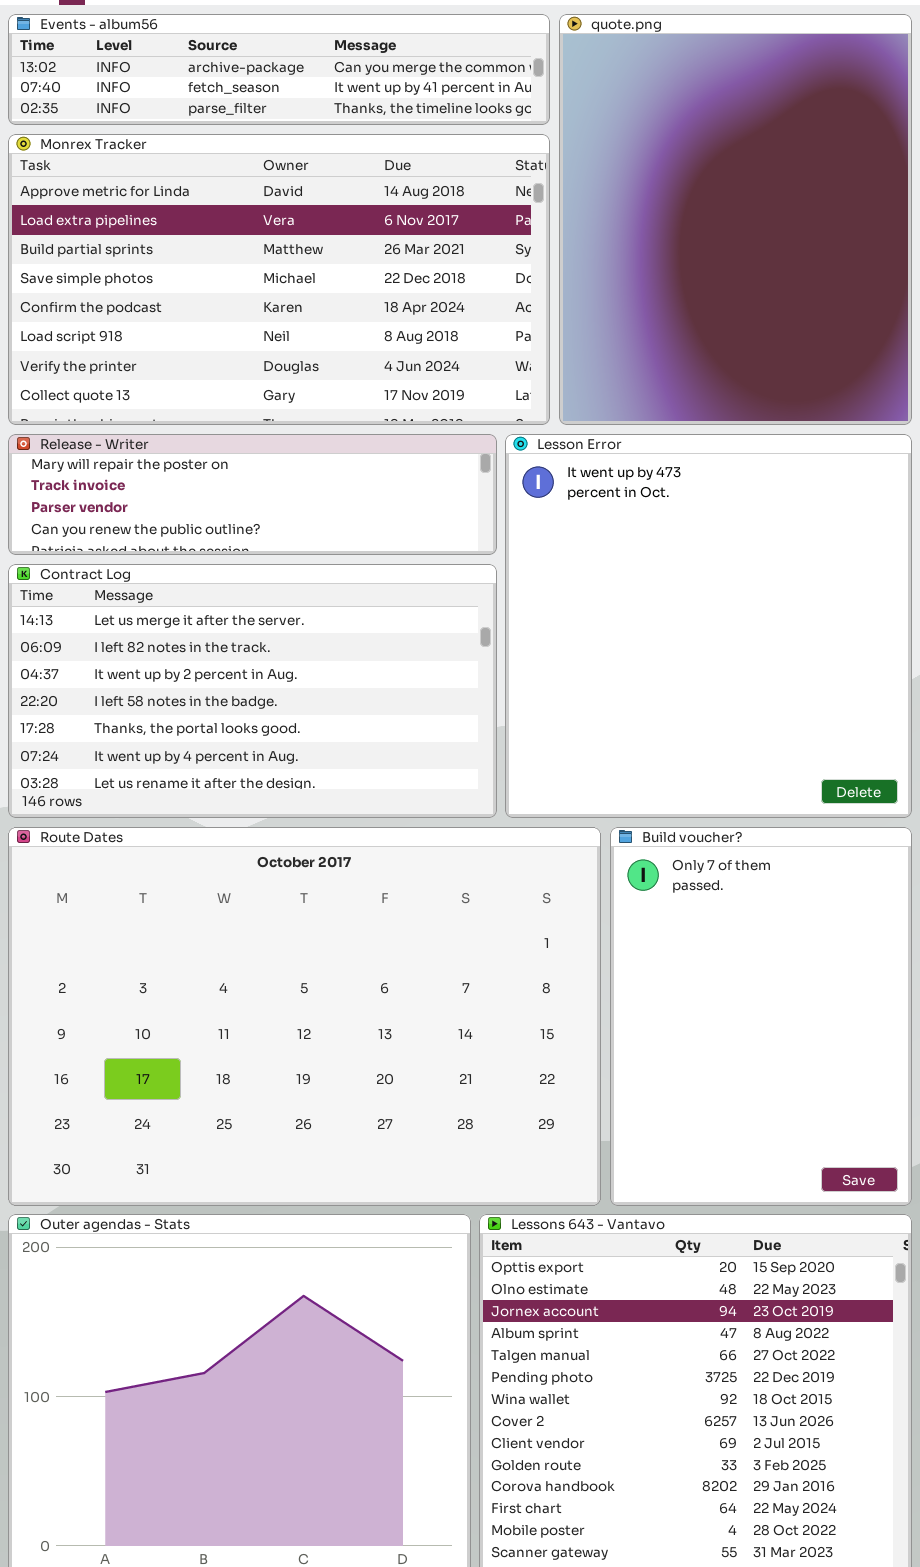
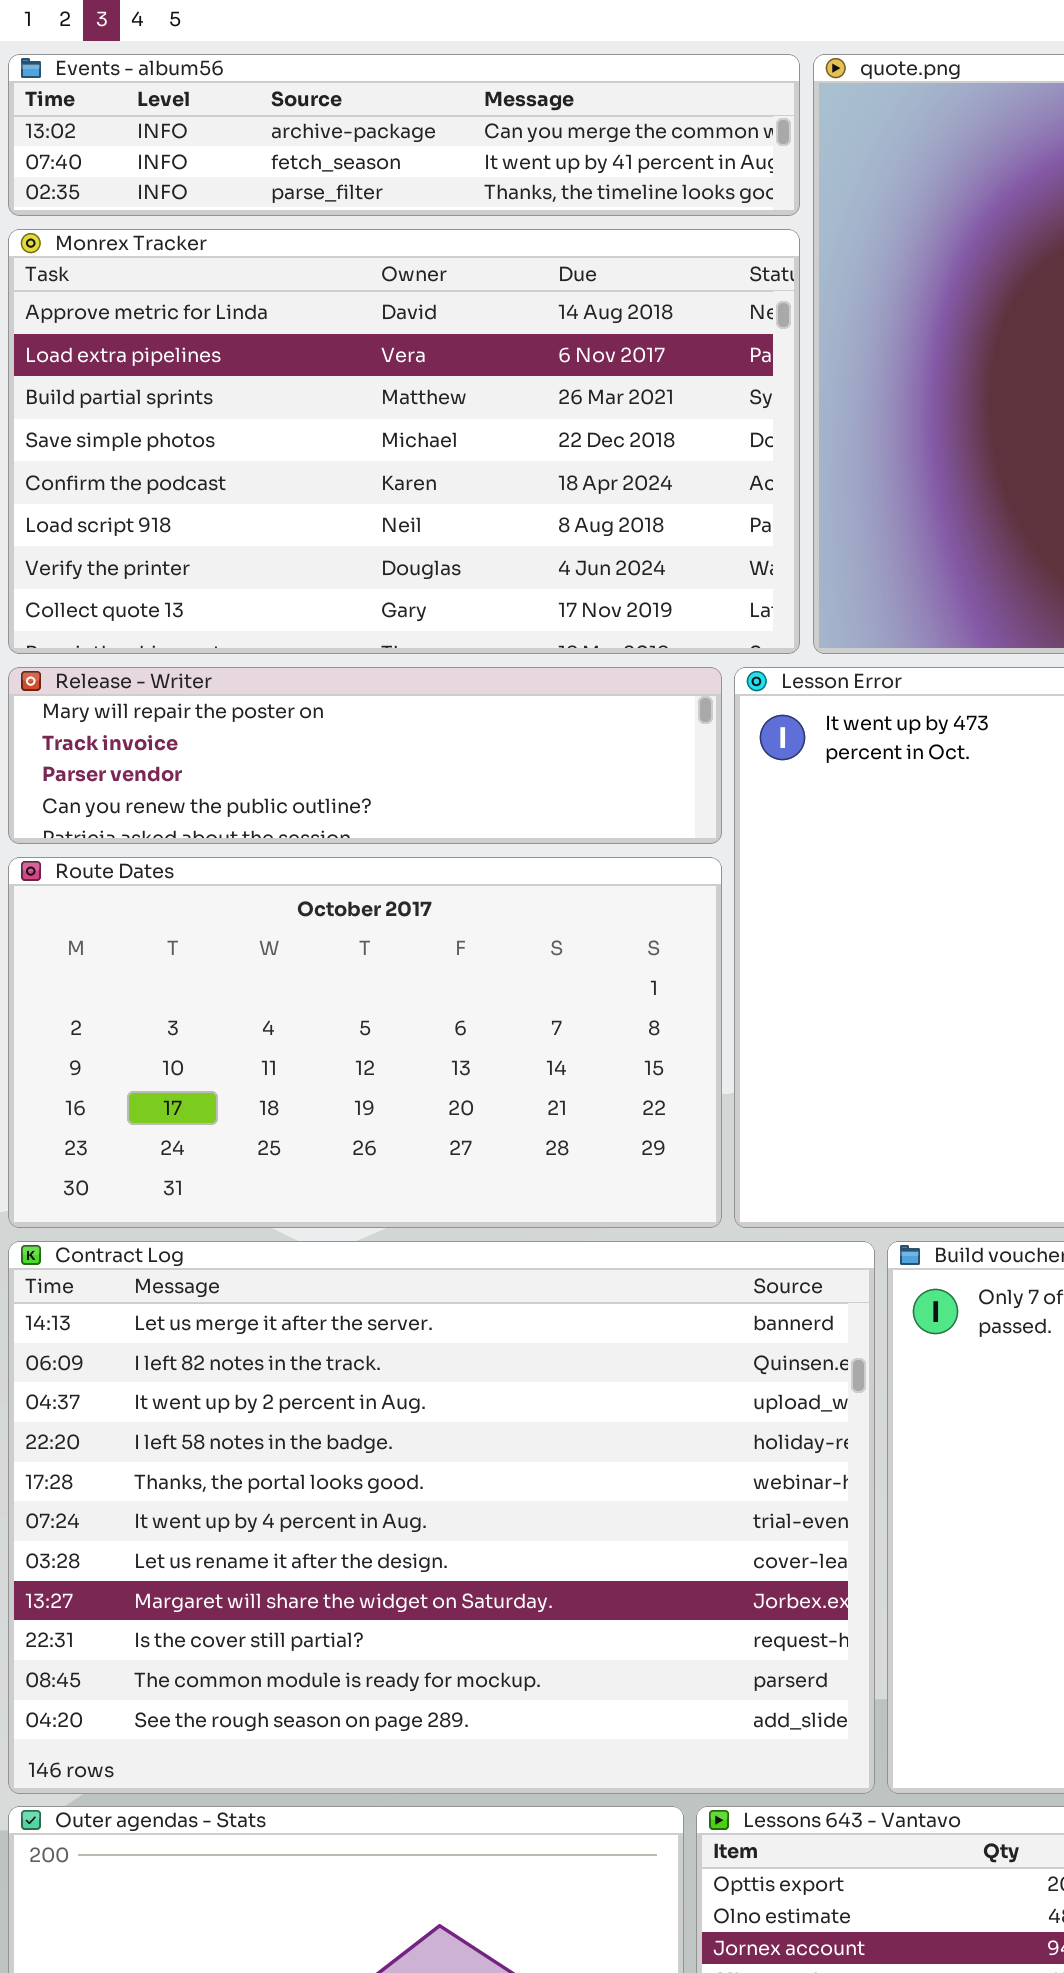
Contract Log: [8,564,497,818] -> [8,1241,875,1794], moved, resized
Route Dates: [8,827,601,1206] -> [8,857,722,1228], moved, resized

